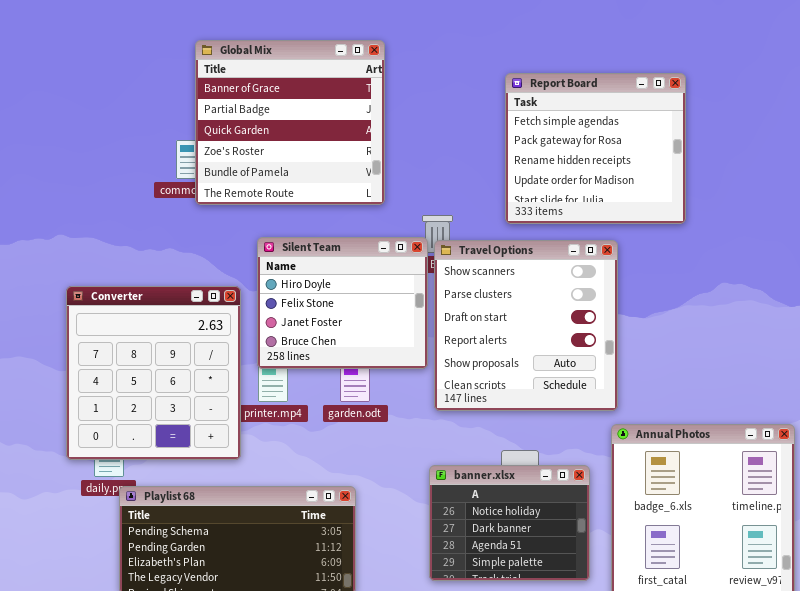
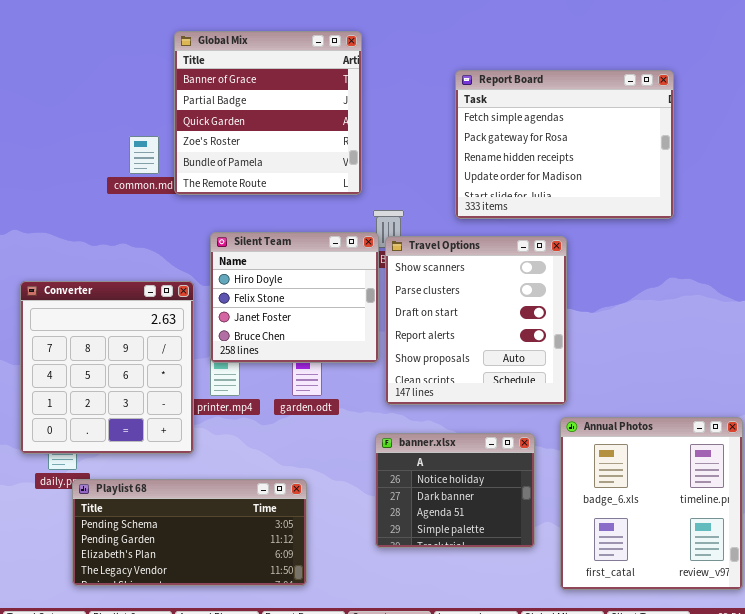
Global Mix: [195,40,385,205] -> [174,31,362,195], moved
Report Board: [505,73,686,224] -> [455,70,674,219], resized
banner.xlsx: [429,465,590,581] -> [375,433,535,548], moved

